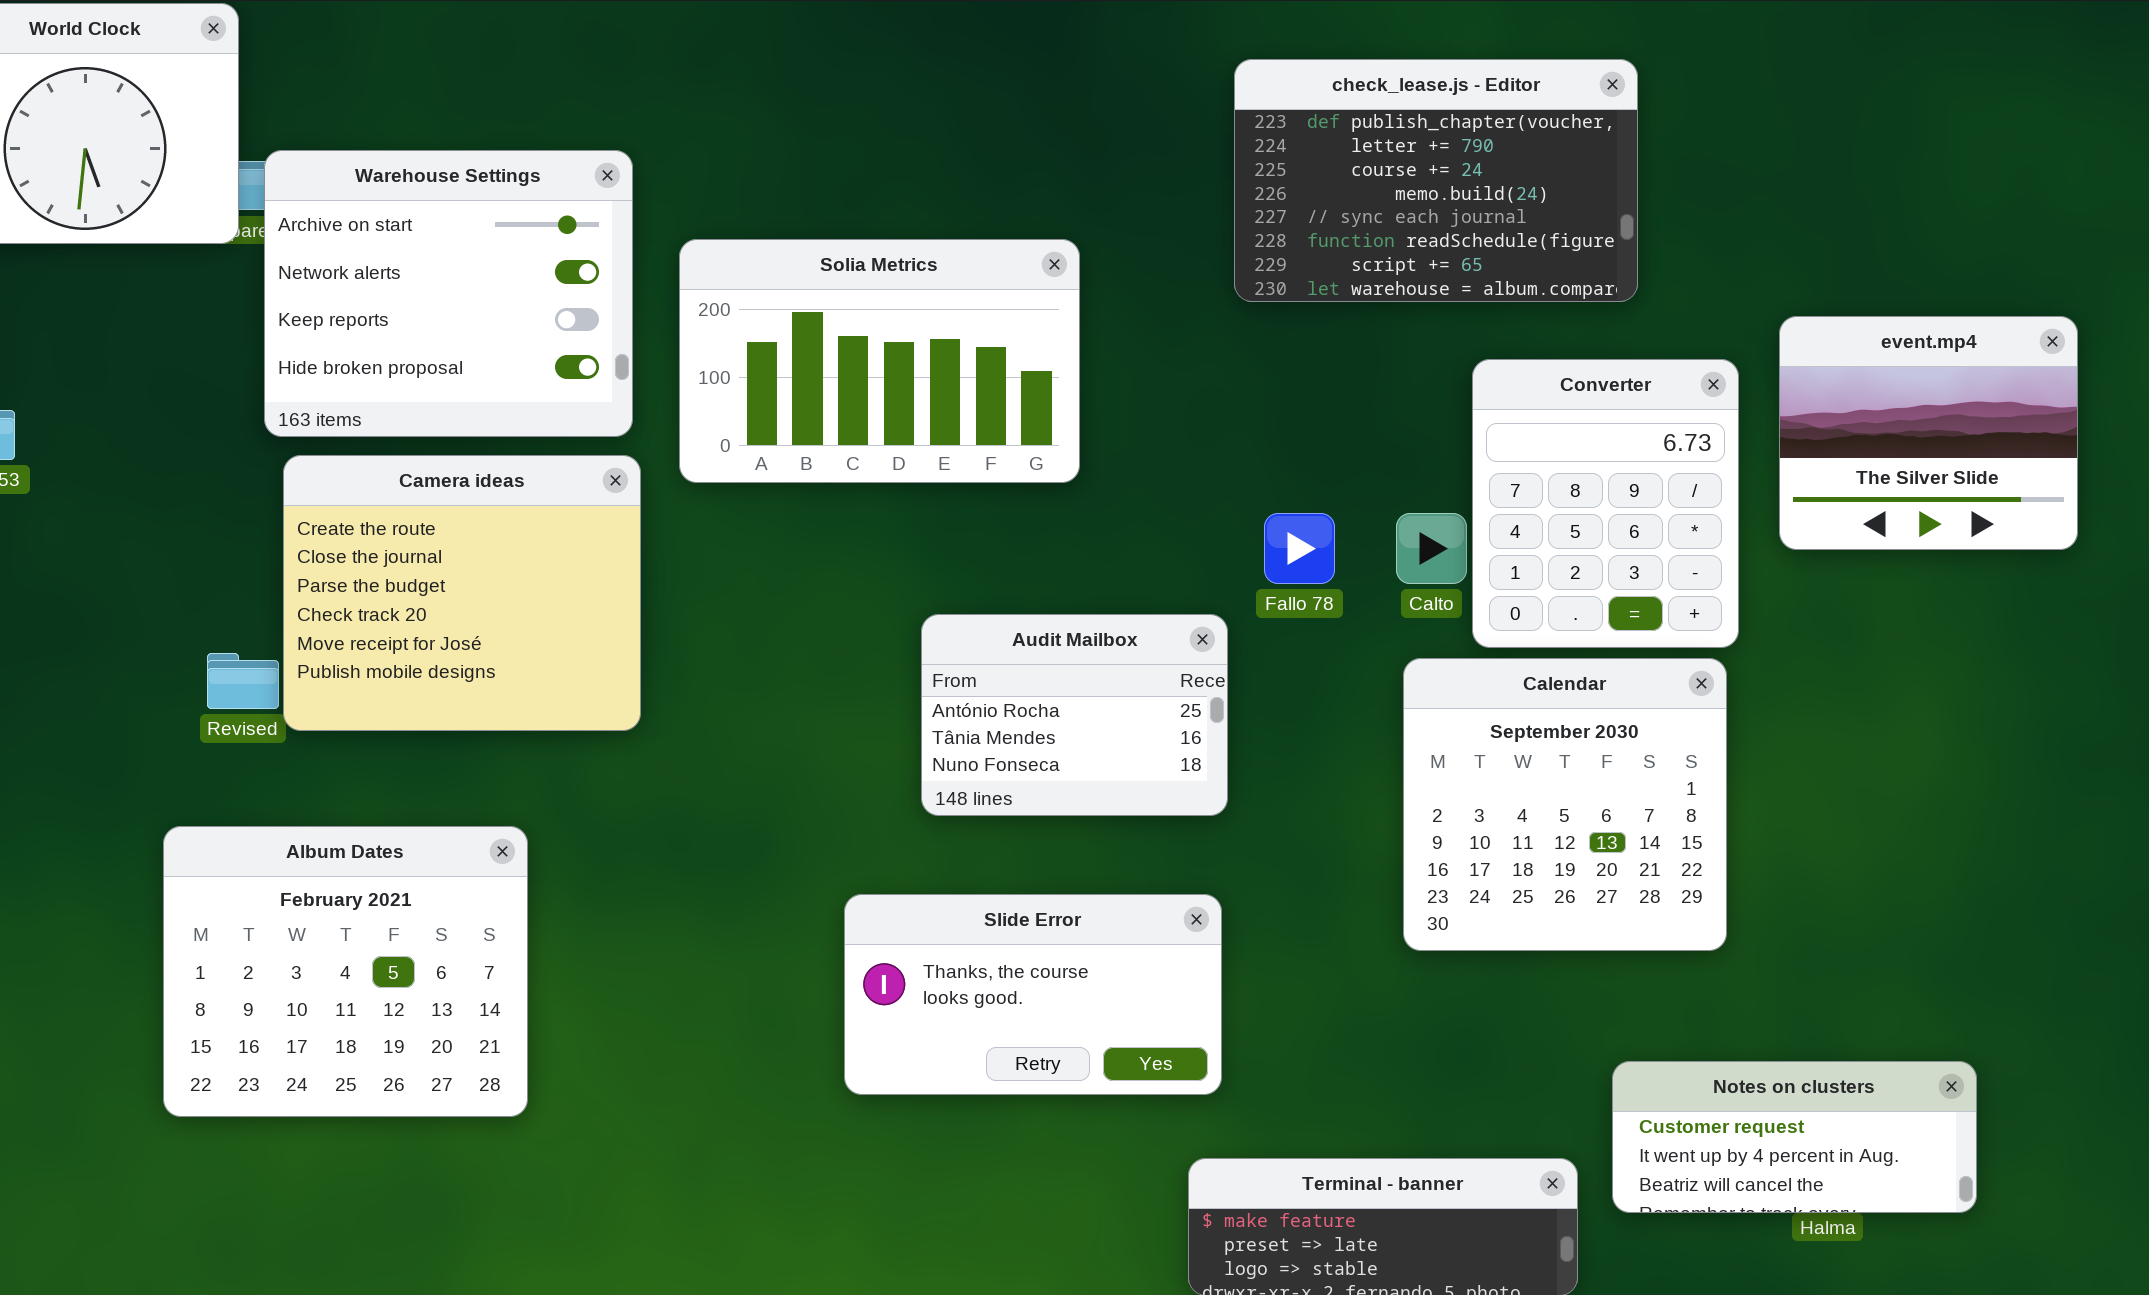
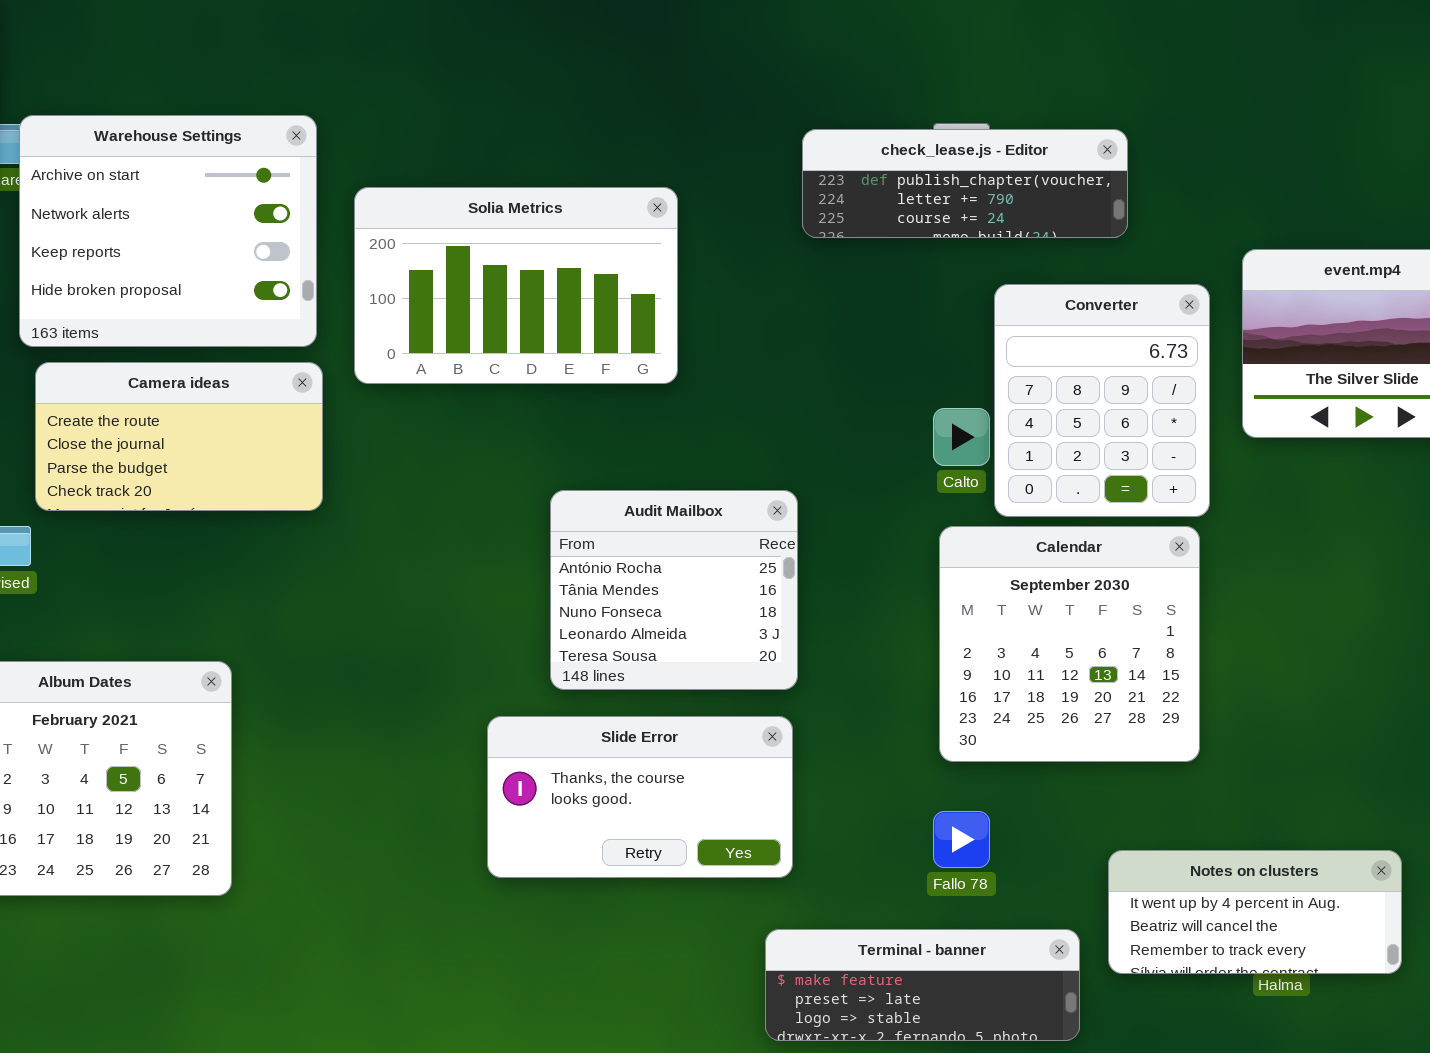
check_lease.js - Editor: [1234,59,1638,302] -> [802,129,1128,238], resized
Camera ideas: [283,455,641,731] -> [35,362,323,511], resized
Fallo 78: [1264,513,1335,584] -> [933,811,990,868], moved
Audit Mailbox: [921,614,1228,816] -> [550,490,798,690], resized
Notes on clusters: [1612,1061,1977,1213] -> [1108,850,1402,974], scrolled down 1 row

